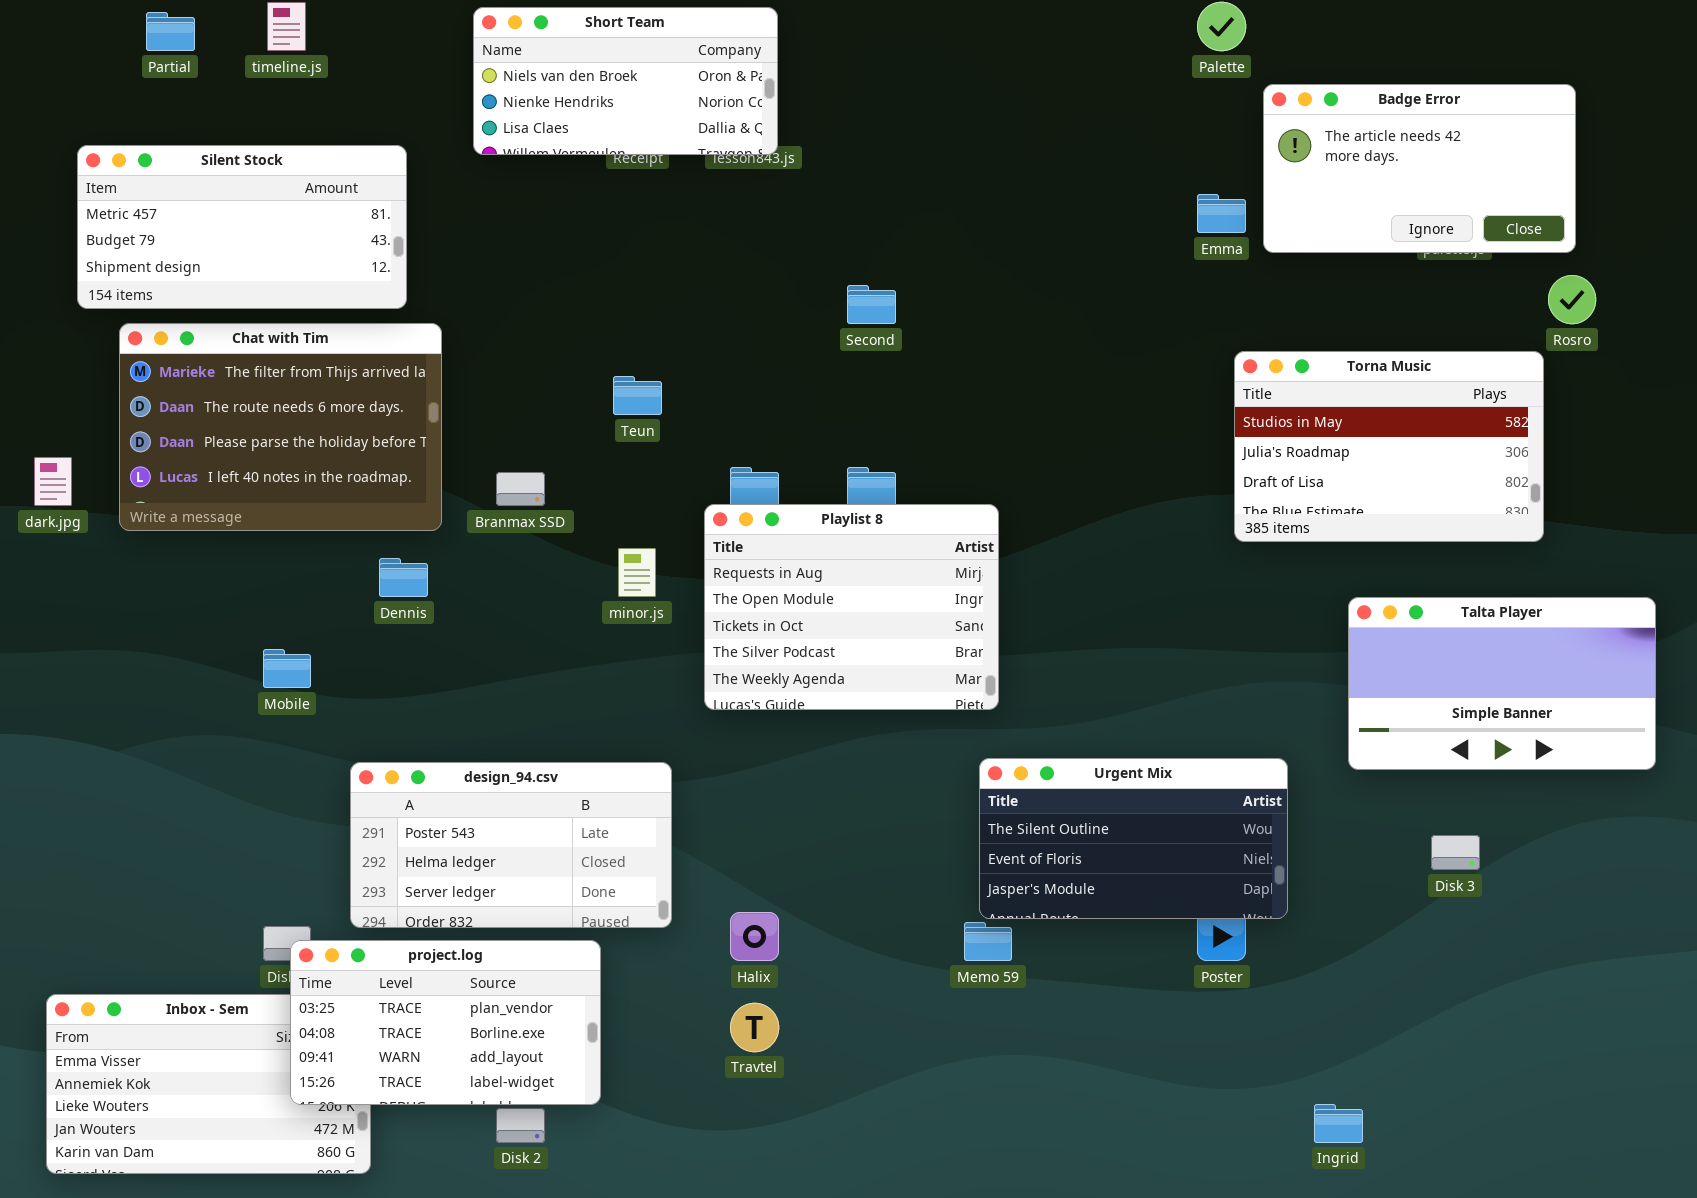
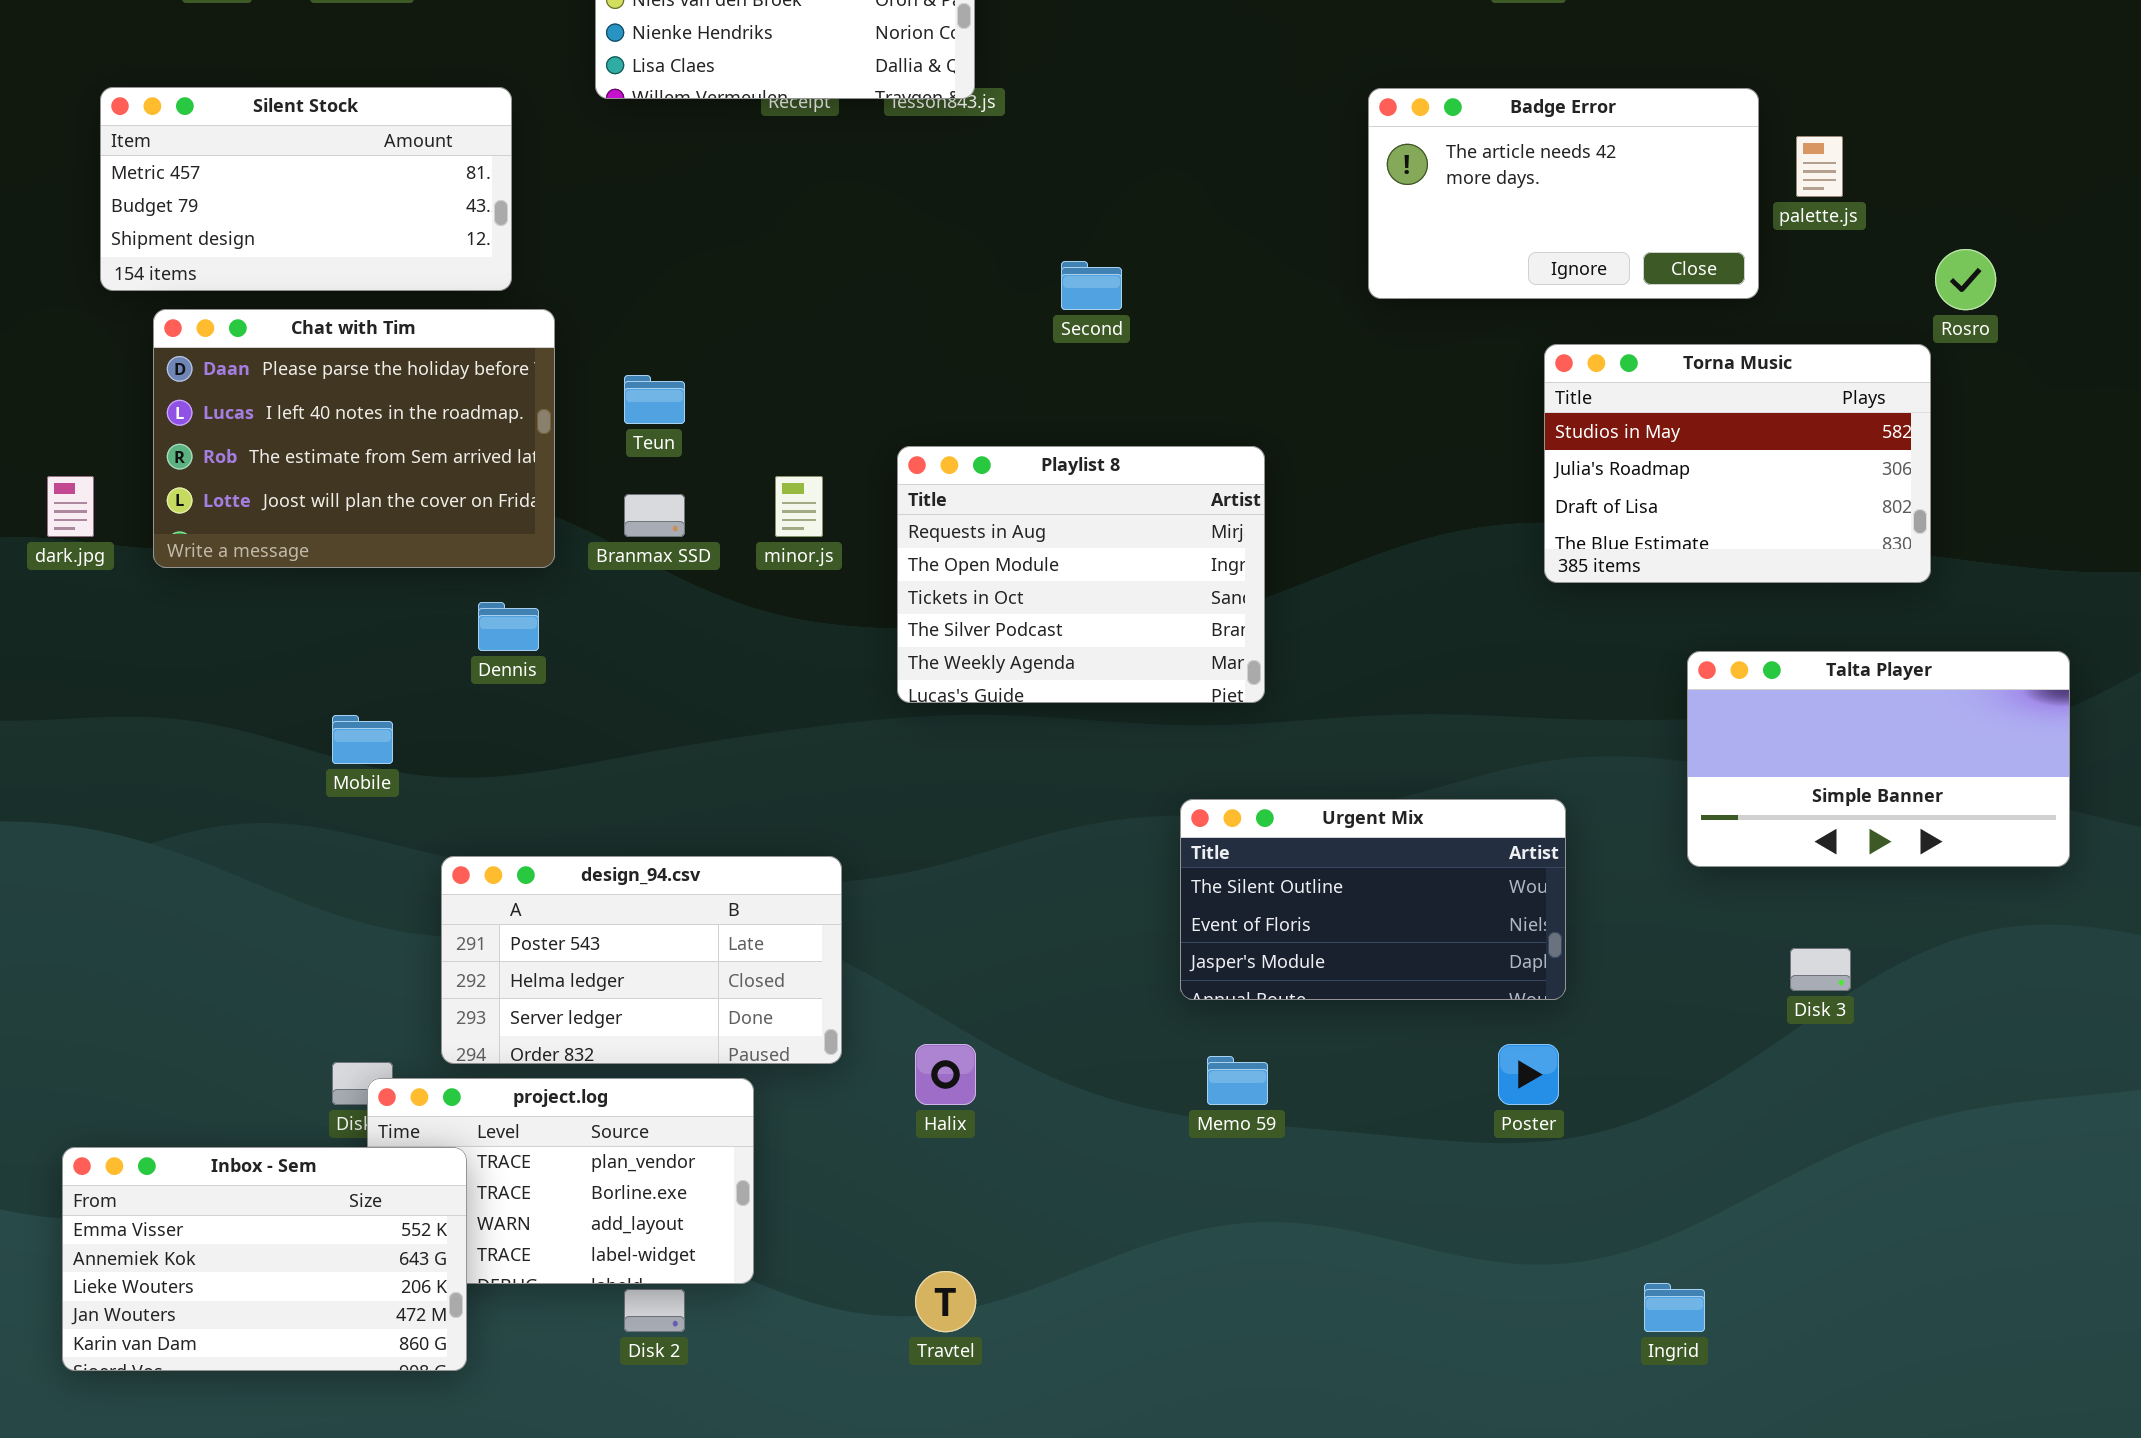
Badge Error: [1263,84,1576,253] -> [1368,88,1759,299], moved
Chat with Tim: [119,323,442,531] -> [153,309,555,568], scrolled down 2 rows
Teun: [613,376,662,415] -> [624,375,685,424], moved
Playlist 8: [704,504,999,710] -> [897,446,1265,703], moved
minor.js: [618,548,656,597] -> [775,476,823,537], moved
Urgent Mix: [979,758,1288,919] -> [1180,799,1566,1000], moved
Inbox - Sem: [46,994,371,1174] -> [62,1147,467,1371], raised
Travtel: [730,1003,779,1052] -> [915,1271,976,1332], moved

